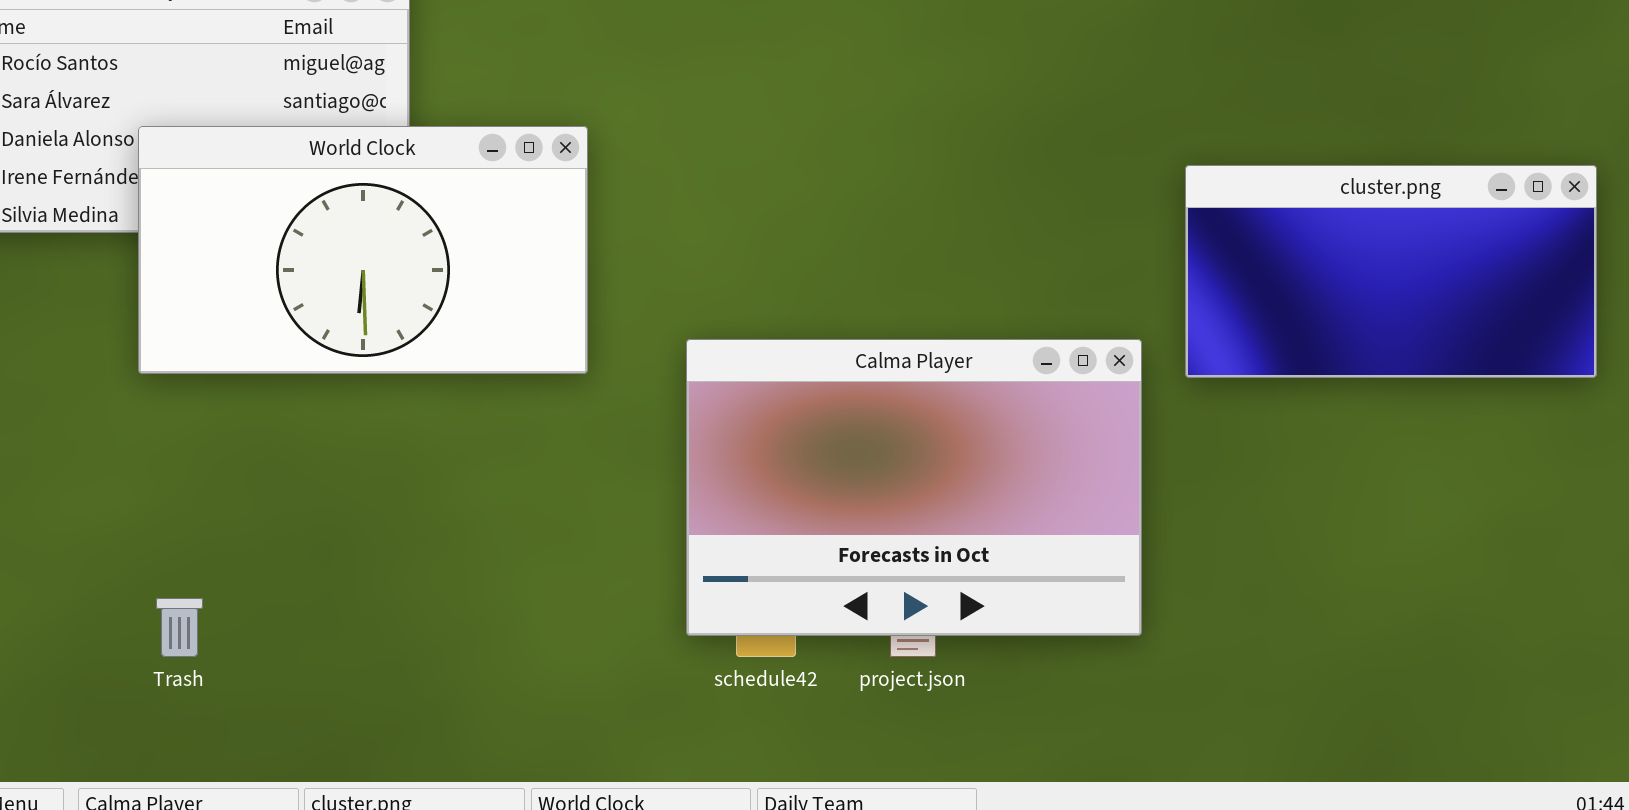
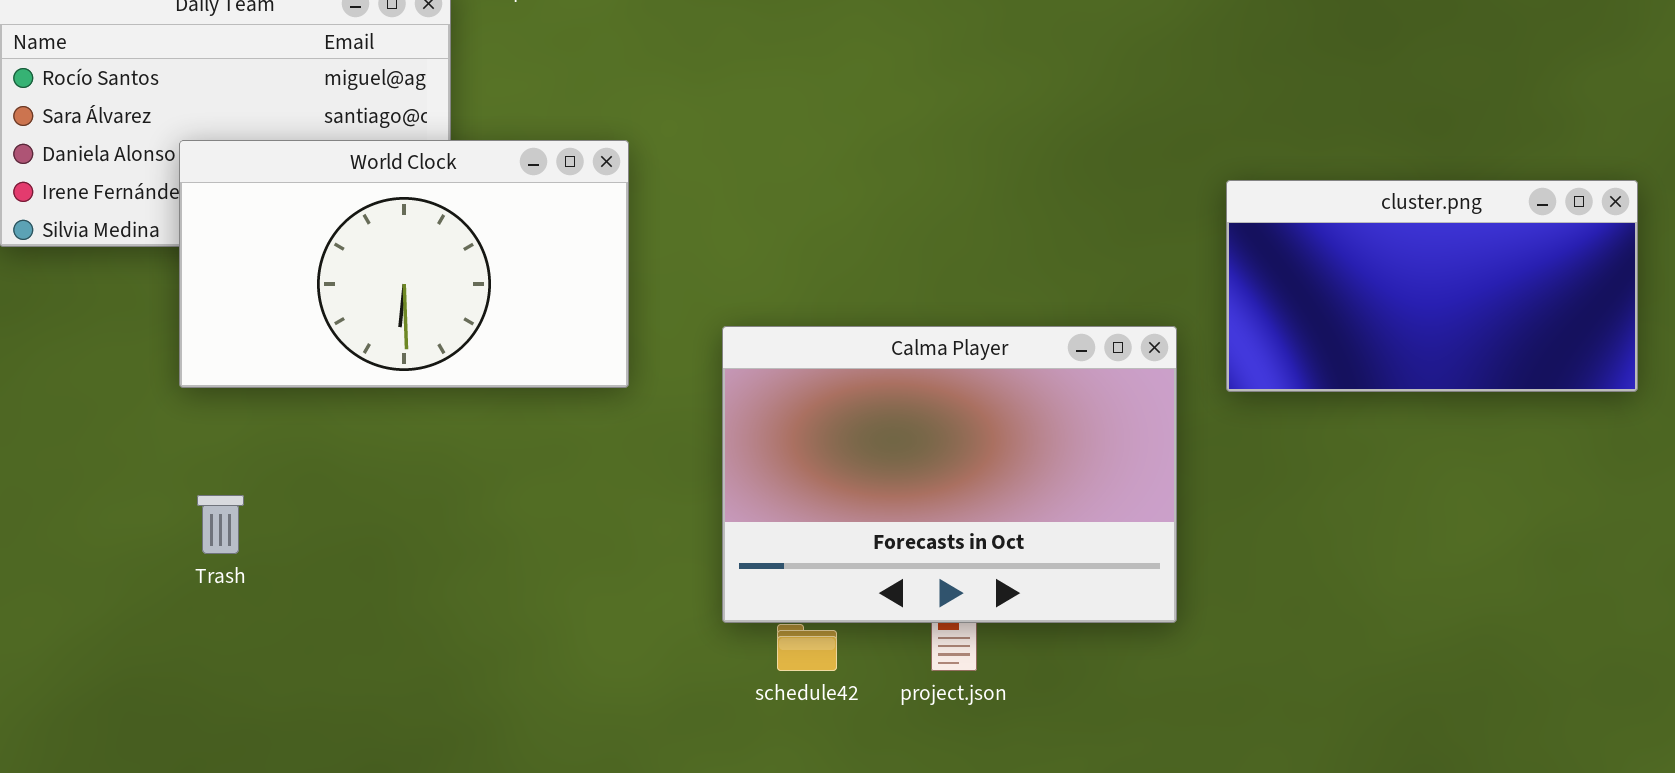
Calma Player: [686,339,1142,636] -> [722,326,1177,623], moved
Trash: [156,598,203,657] -> [197,495,244,554], moved

